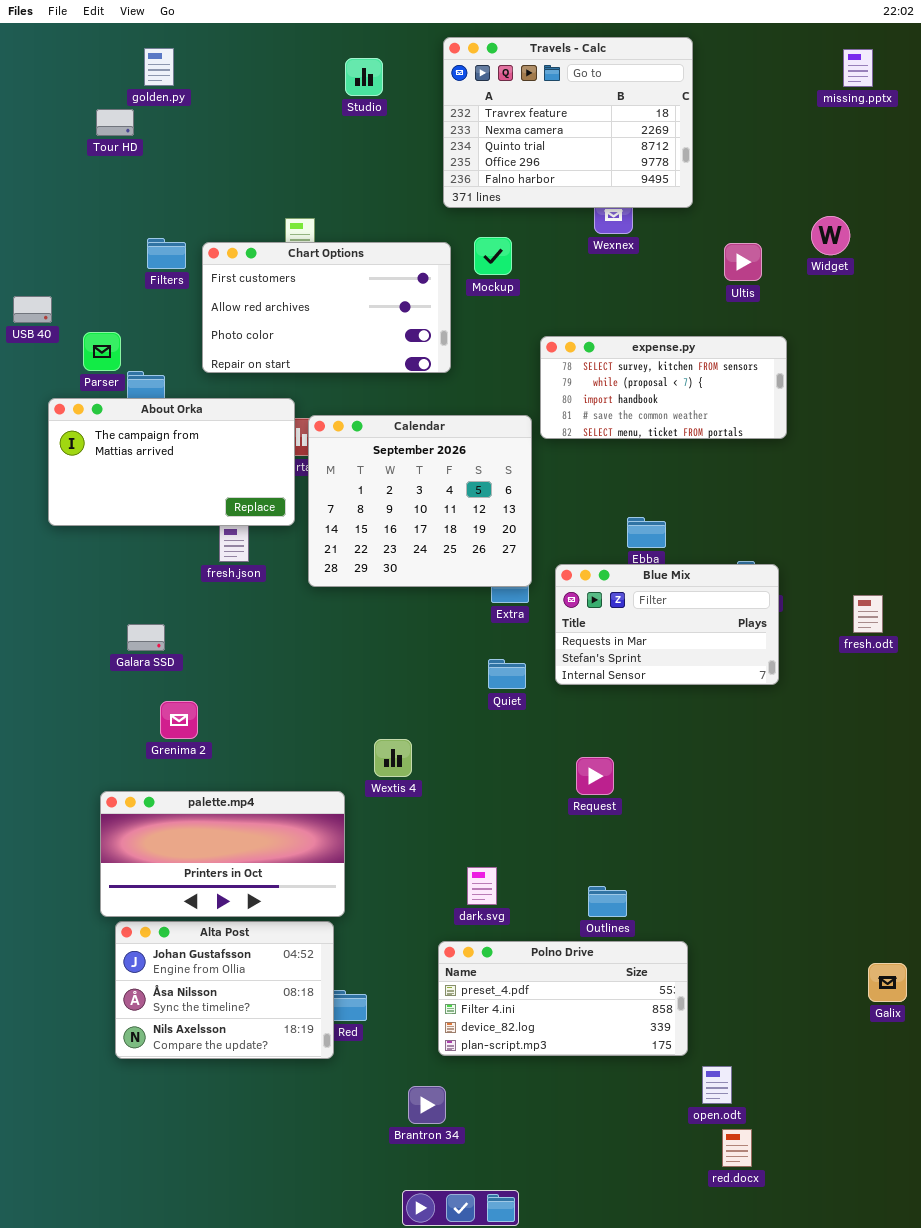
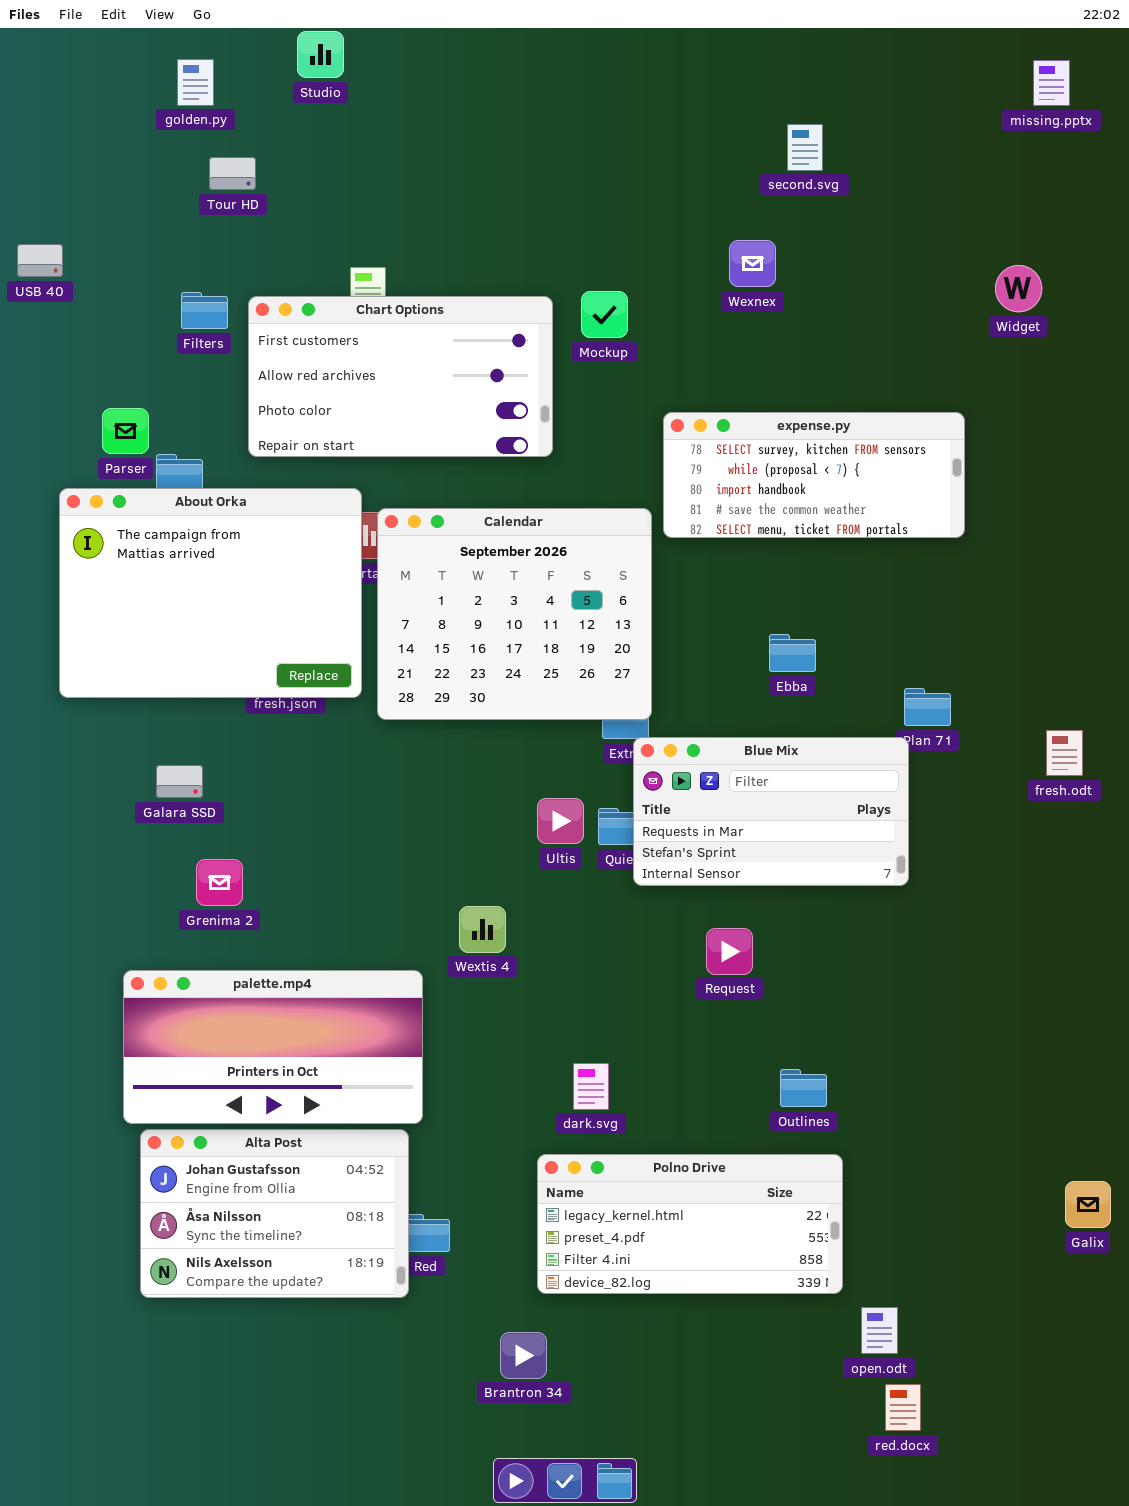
Travels - Calc: [443,37,693,208] -> none, closed
Studio: [345,58,383,96] -> [297,31,344,78], moved
Tour HD: [96,109,134,136] -> [209,157,256,190], moved
Ultis: [724,243,762,281] -> [537,798,584,844], moved
USB 40: [13,296,52,323] -> [17,244,63,277], moved
About Orka: [48,398,295,526] -> [59,488,362,698], resized
Blue Mix: [555,564,779,685] -> [633,737,909,886], moved
Outlines: [588,886,627,917] -> [780,1069,827,1107], moved
Polno Drive: [438,941,688,1056] -> [537,1154,843,1294], scrolled up 1 row

